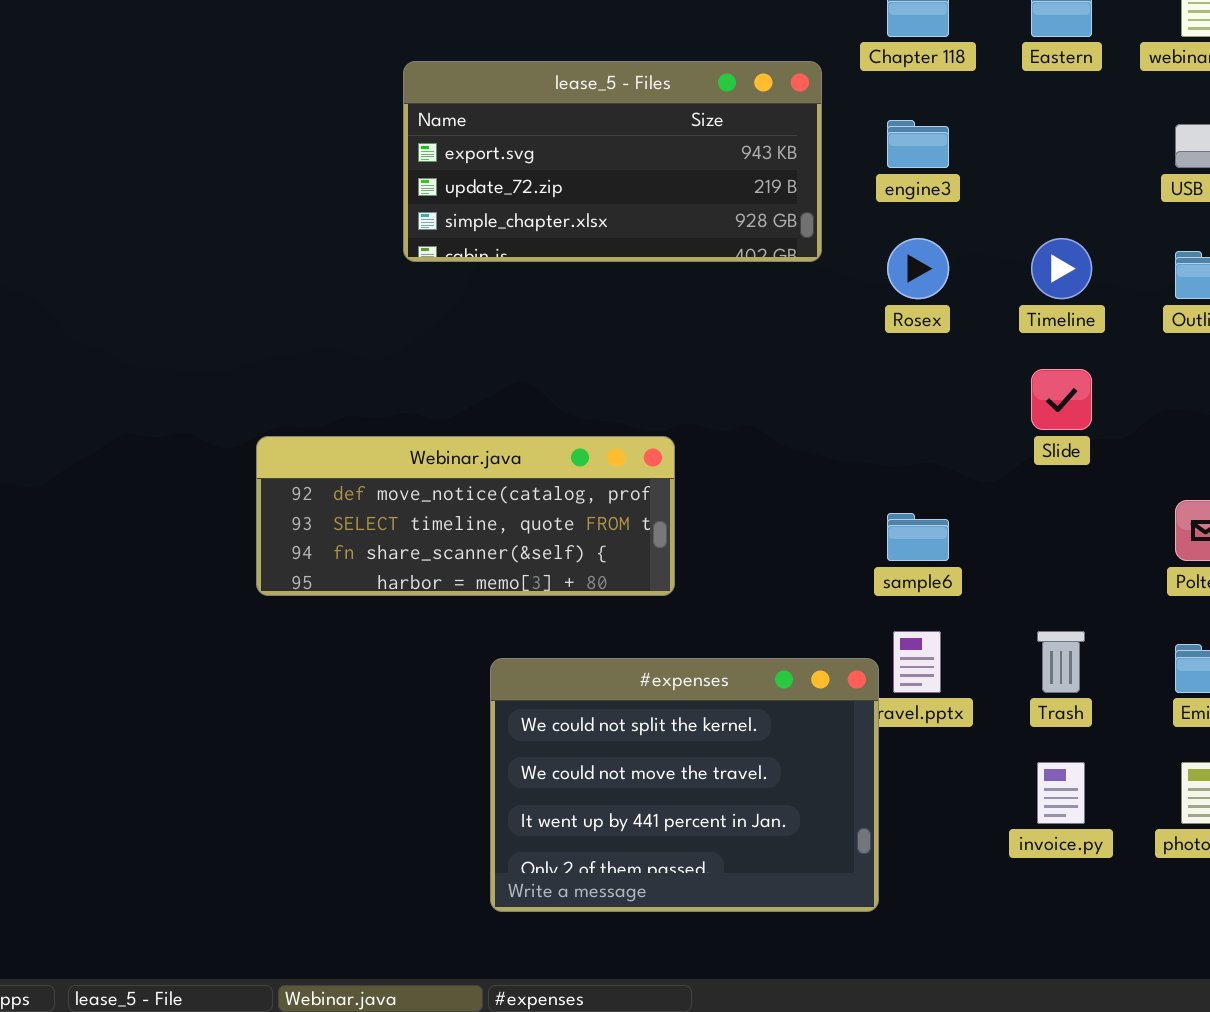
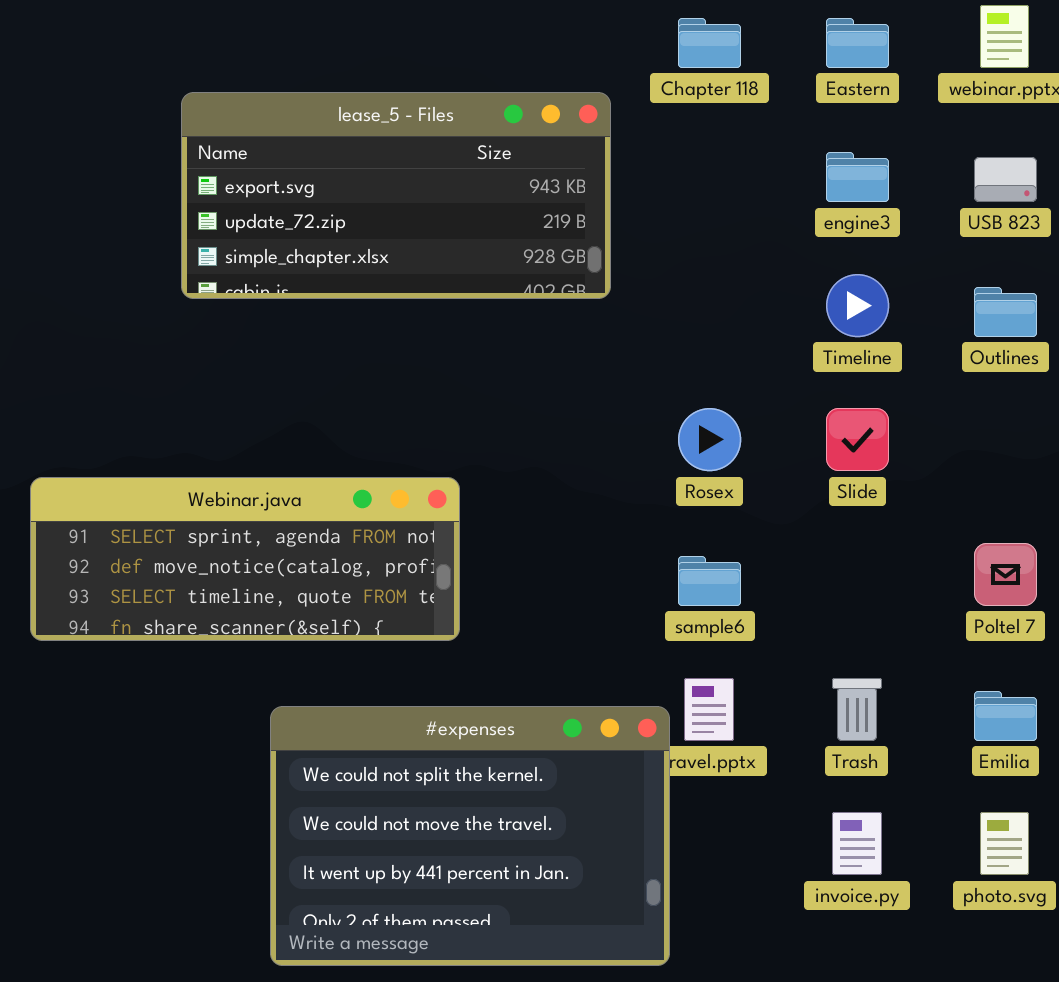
engine3: [887,120,949,168] -> [826,152,889,202], moved
Rosex: [887,238,949,299] -> [678,408,741,471], moved
Webinar.java: [256,436,675,596] -> [30,477,460,641], scrolled up 1 row

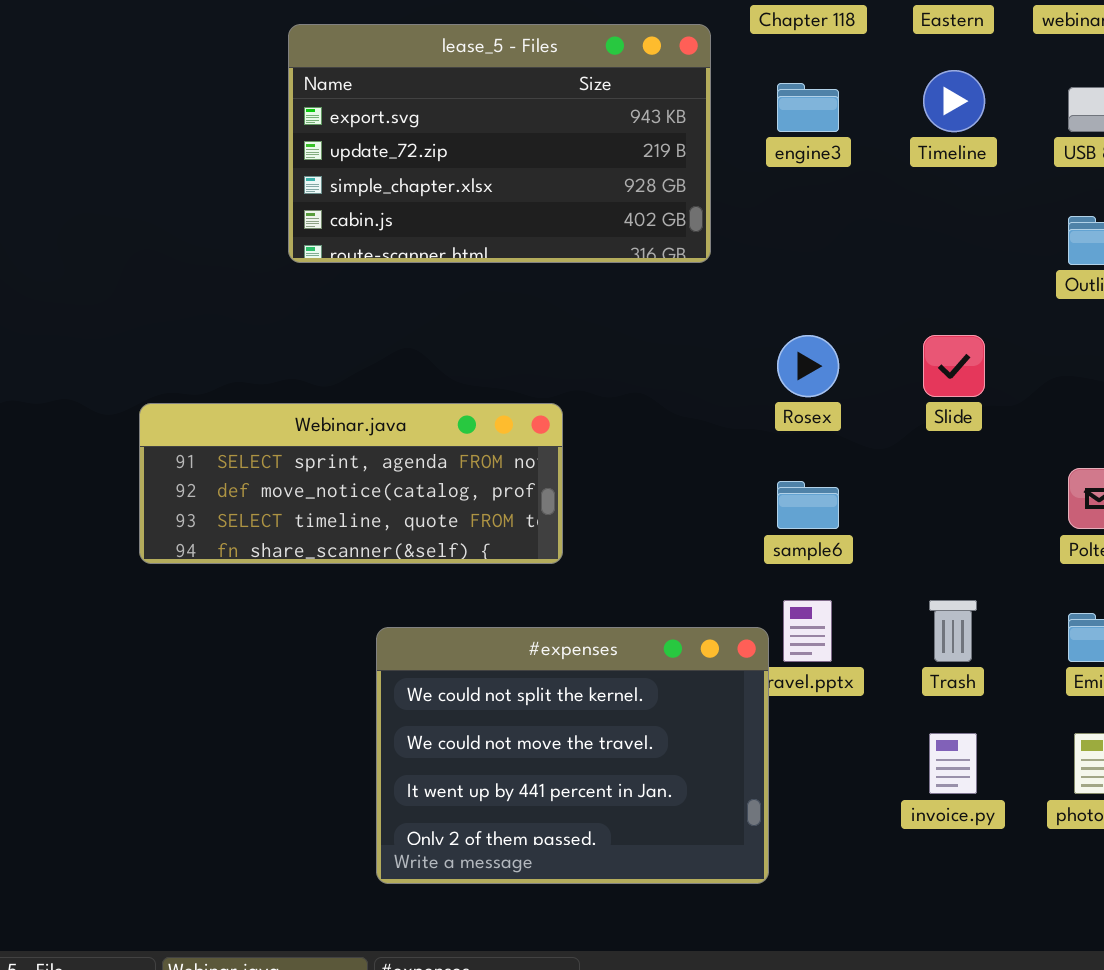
lease_5 - Files: [181,92,611,299] -> [288,24,711,263], resized
engine3: [826,152,889,202] -> [777,83,839,132], moved
Timeline: [826,274,889,337] -> [923,70,985,132], moved

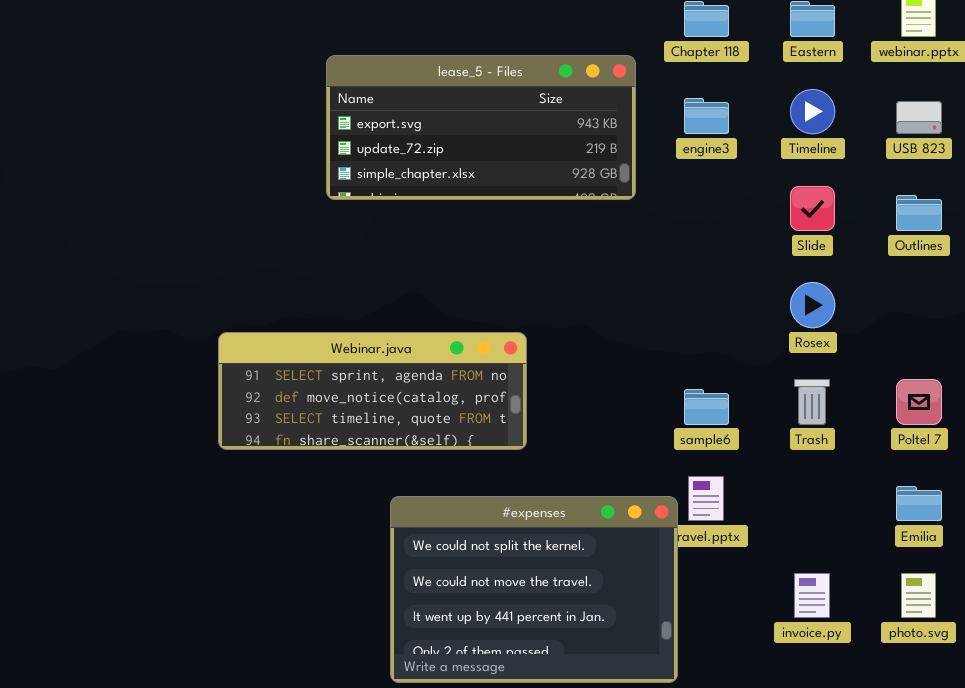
lease_5 - Files: [288,24,711,263] -> [326,55,636,200], resized
Rosex: [777,335,839,397] -> [790,282,835,328], moved
Slide: [923,335,985,397] -> [790,186,835,231], moved
Trash: [929,600,977,662] -> [794,379,830,425], moved

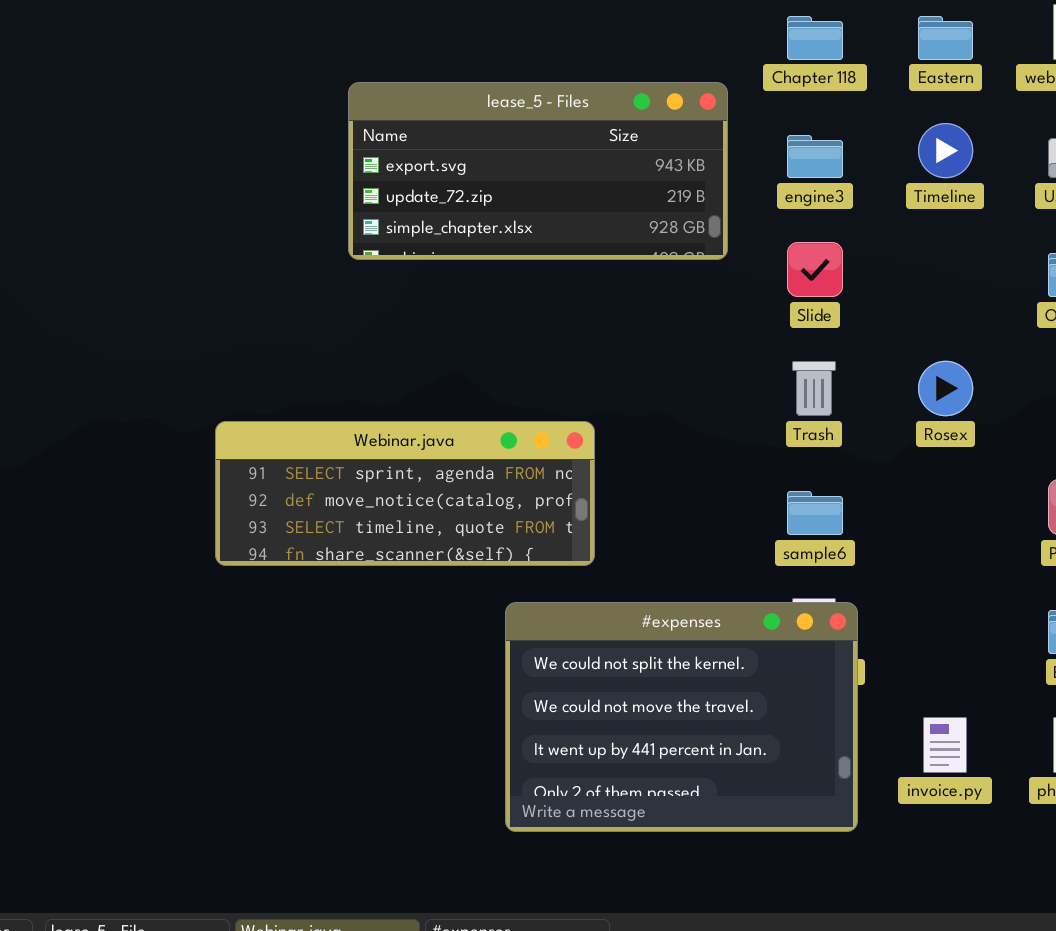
Slide: [790,186,835,231] -> [787,242,843,297], moved
Trash: [794,379,830,425] -> [792,361,836,416], moved
#expenses: [390,496,678,683] -> [505,602,858,832], moved

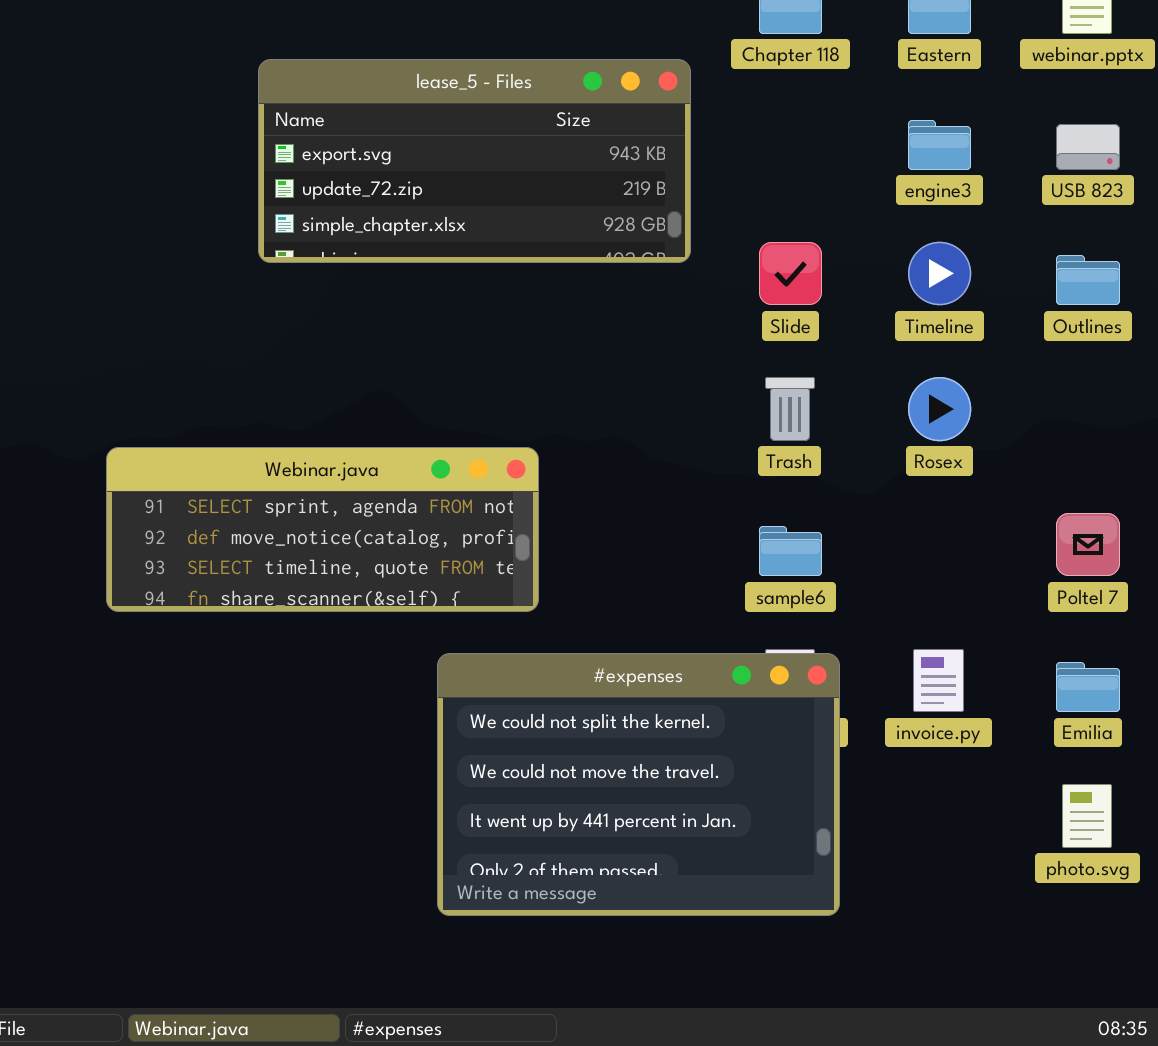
Timeline: [918,123,973,178] -> [908,242,971,305], moved
engine3: [787,135,843,178] -> [908,120,971,170], moved
invoice.py: [923,717,967,773] -> [913,649,964,712], moved

